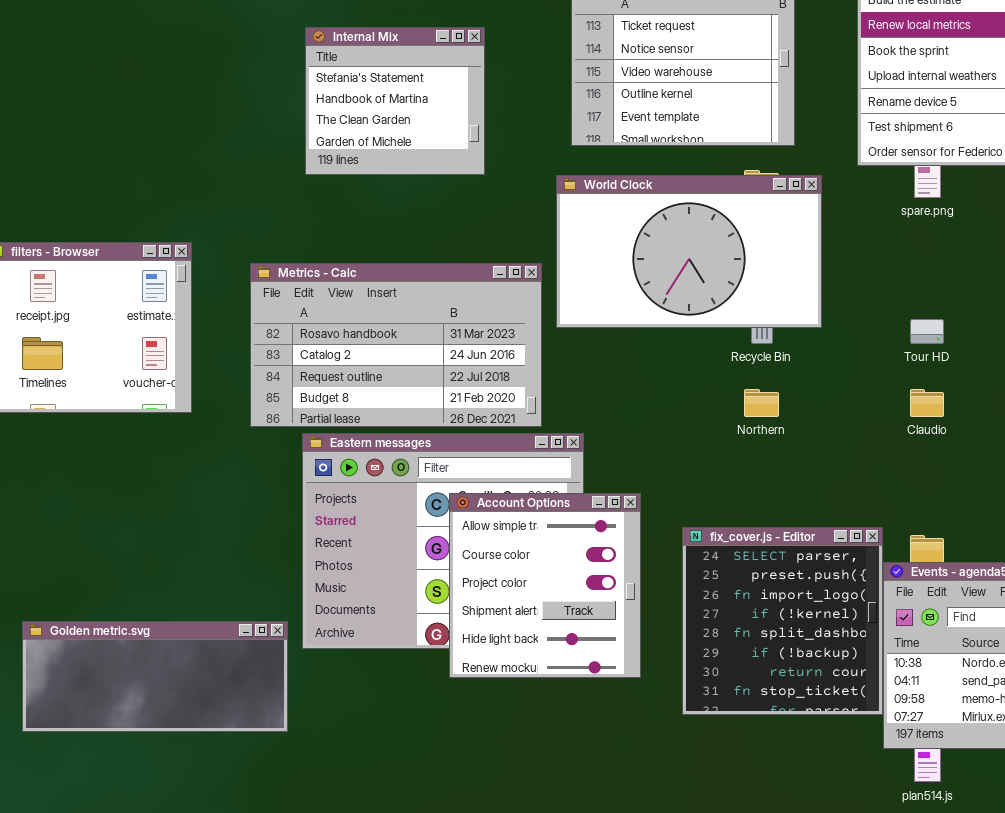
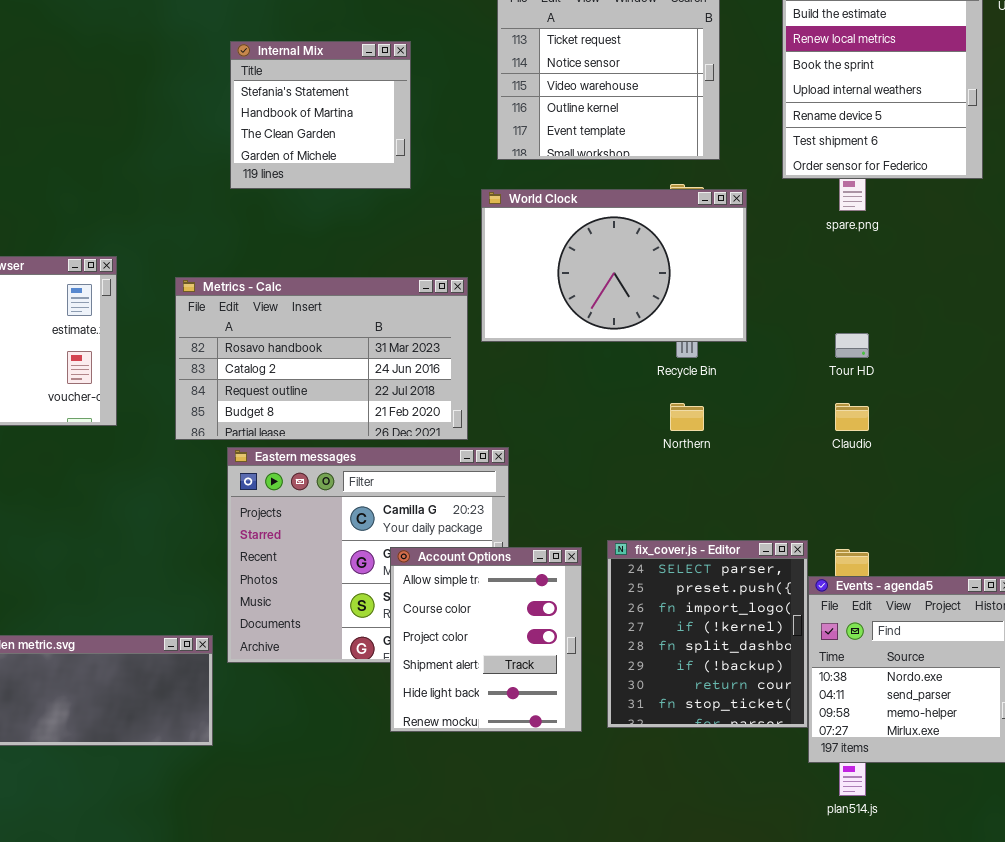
Account Options: [449,493,641,678] -> [390,547,582,732], moved

